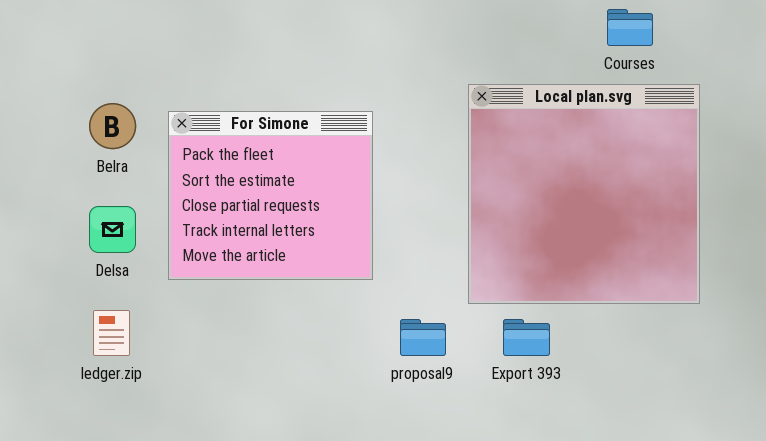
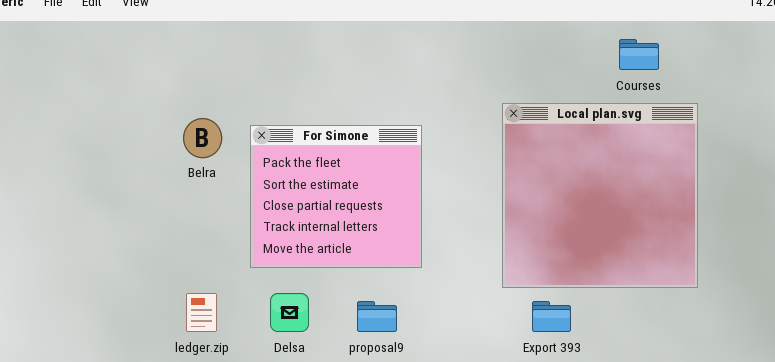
Delsa: [89,206,136,253] -> [270,293,309,332], moved
proposal9: [400,319,446,356] -> [357,301,397,332], moved

